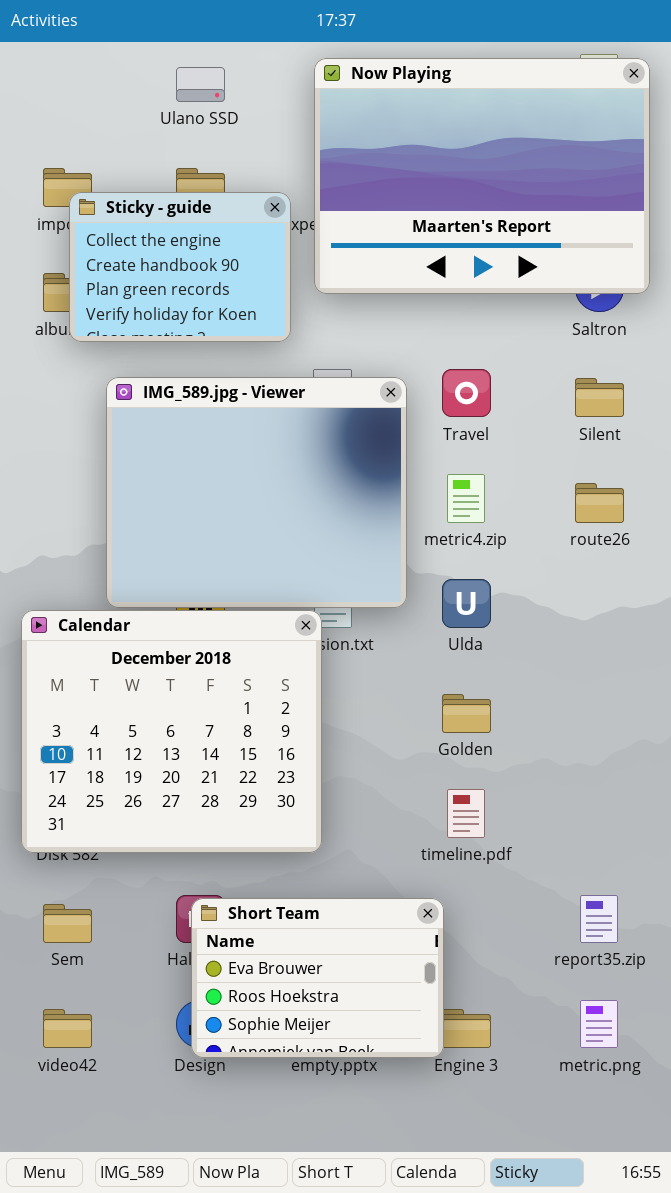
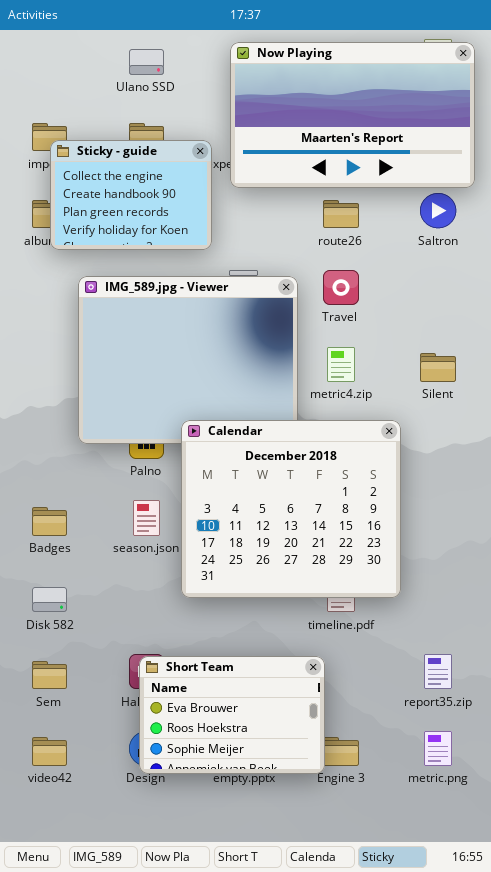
Now Playing: [314,58,650,294] -> [230,42,475,188], resized
Silent: [575,378,624,417] -> [420,353,456,382], moved
route26: [575,483,624,523] -> [323,200,359,228], moved
Calendar: [21,610,322,853] -> [181,420,401,598], moved

